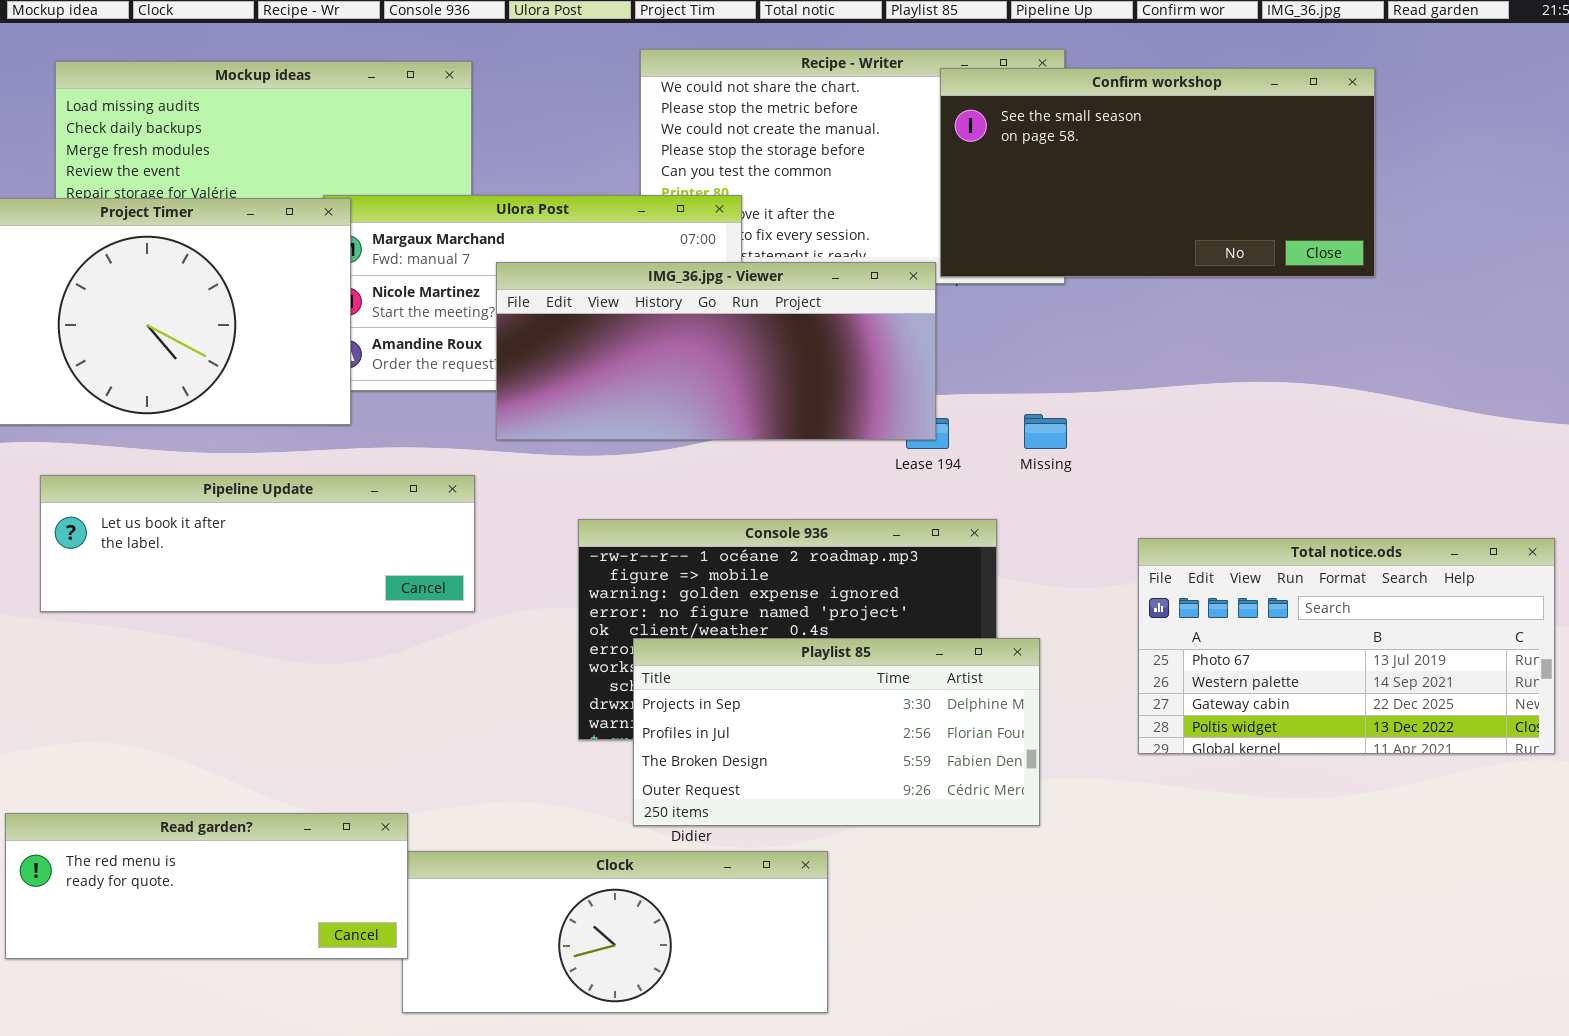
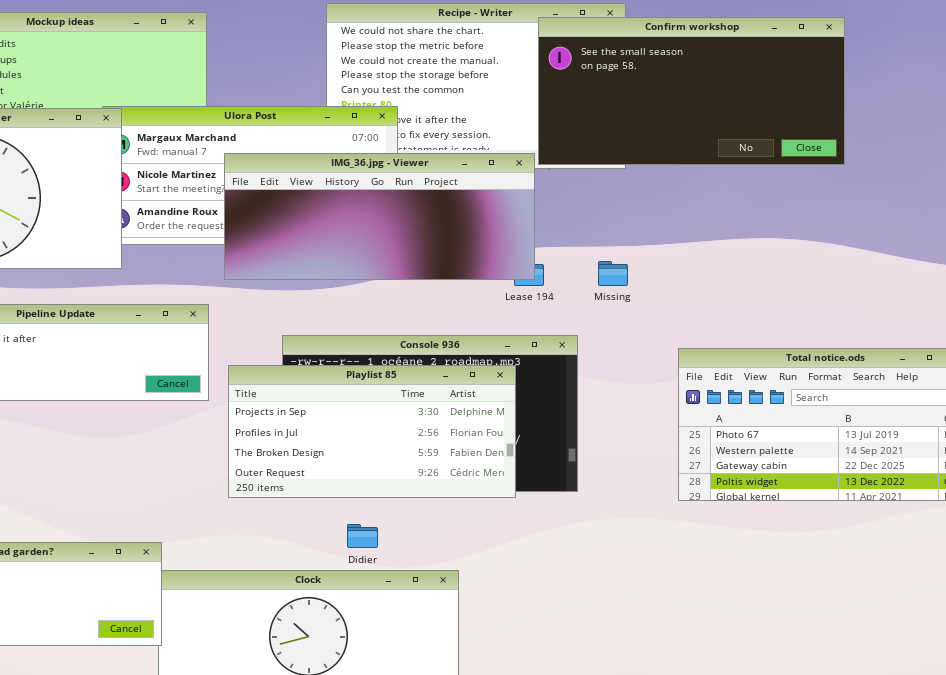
Playlist 85: [633,638,1040,826] -> [228,365,516,498], moved

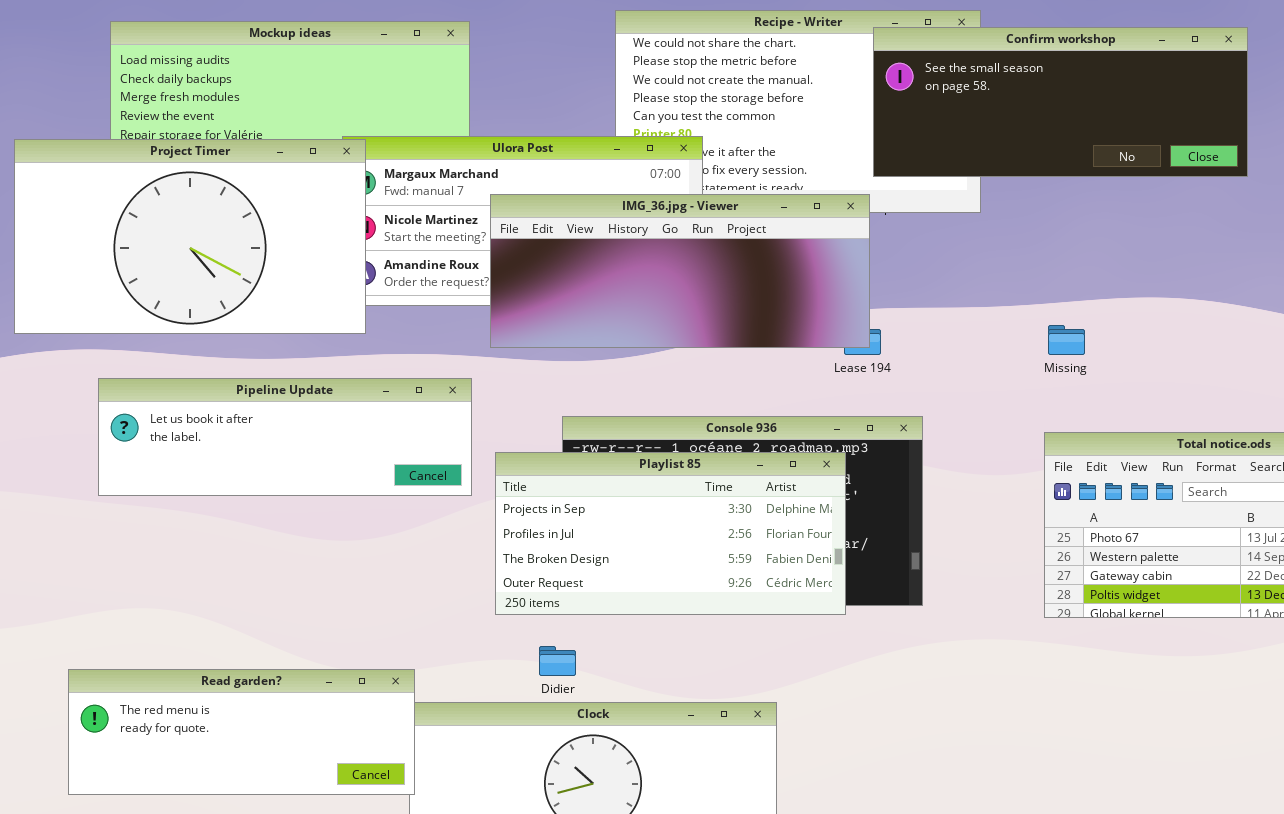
Confirm workshop: [538,17,845,165] -> [873,27,1248,177], resized
Missing: [598,261,628,286] -> [1048,325,1085,355], moved
Didier: [347,524,378,548] -> [539,646,576,676], moved

